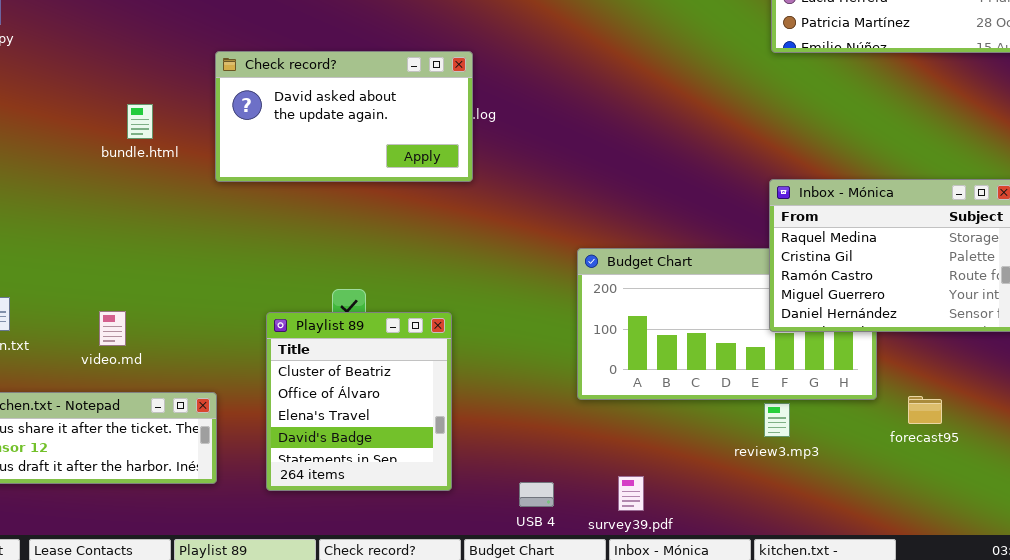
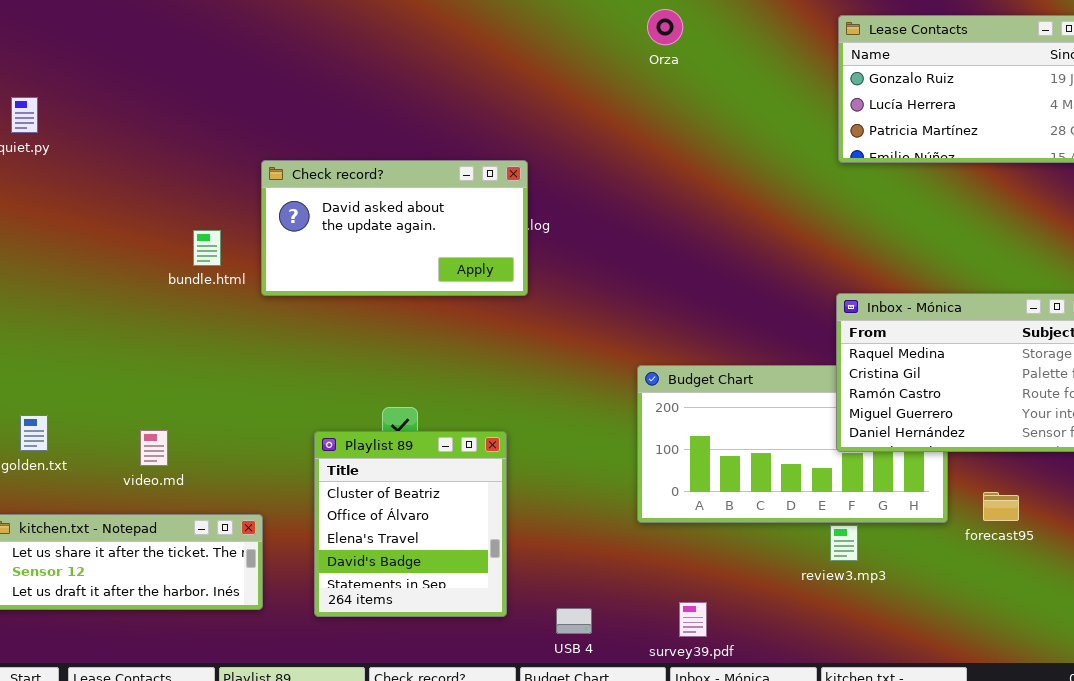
bundle.html: [127,104,153,139] -> [193,230,221,266], moved
forecast95: [908,396,942,424] -> [983,492,1019,521], moved
USB 4: [519,482,554,507] -> [556,608,592,634], moved

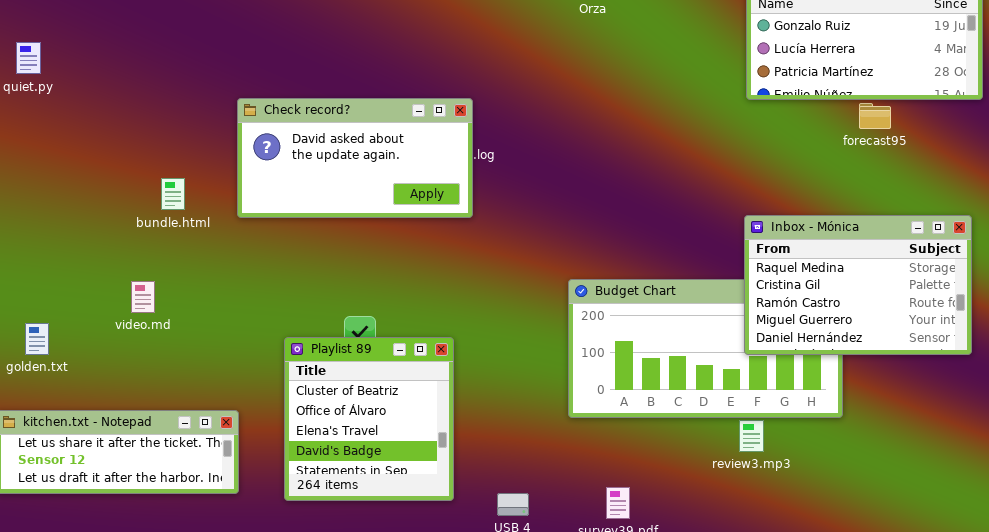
bundle.html: [193,230,221,266] -> [161,178,185,210], moved
video.md: [140,430,168,466] -> [131,281,155,313], moved
forecast95: [983,492,1019,521] -> [859,103,891,129], moved

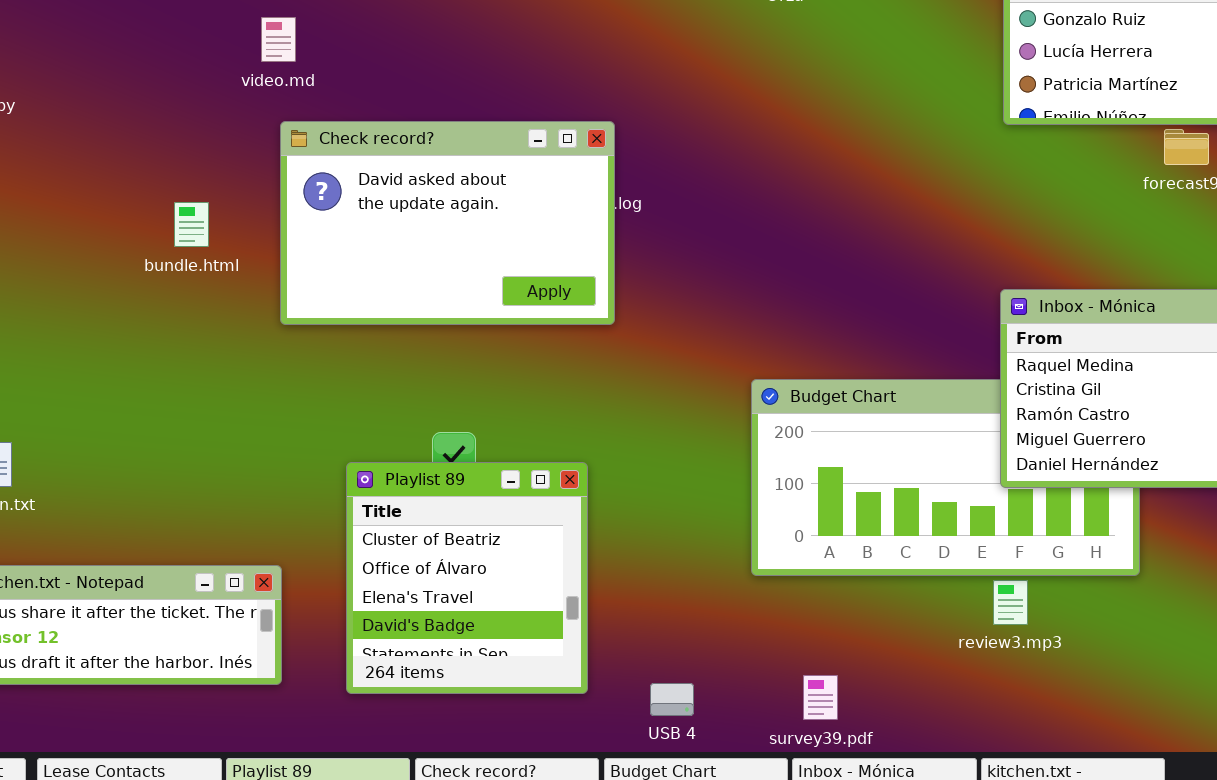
Check record?: [237,98,473,218] -> [280,121,615,325], resized
bundle.html: [161,178,185,210] -> [174,202,209,247], moved
video.md: [131,281,155,313] -> [261,17,296,62], moved

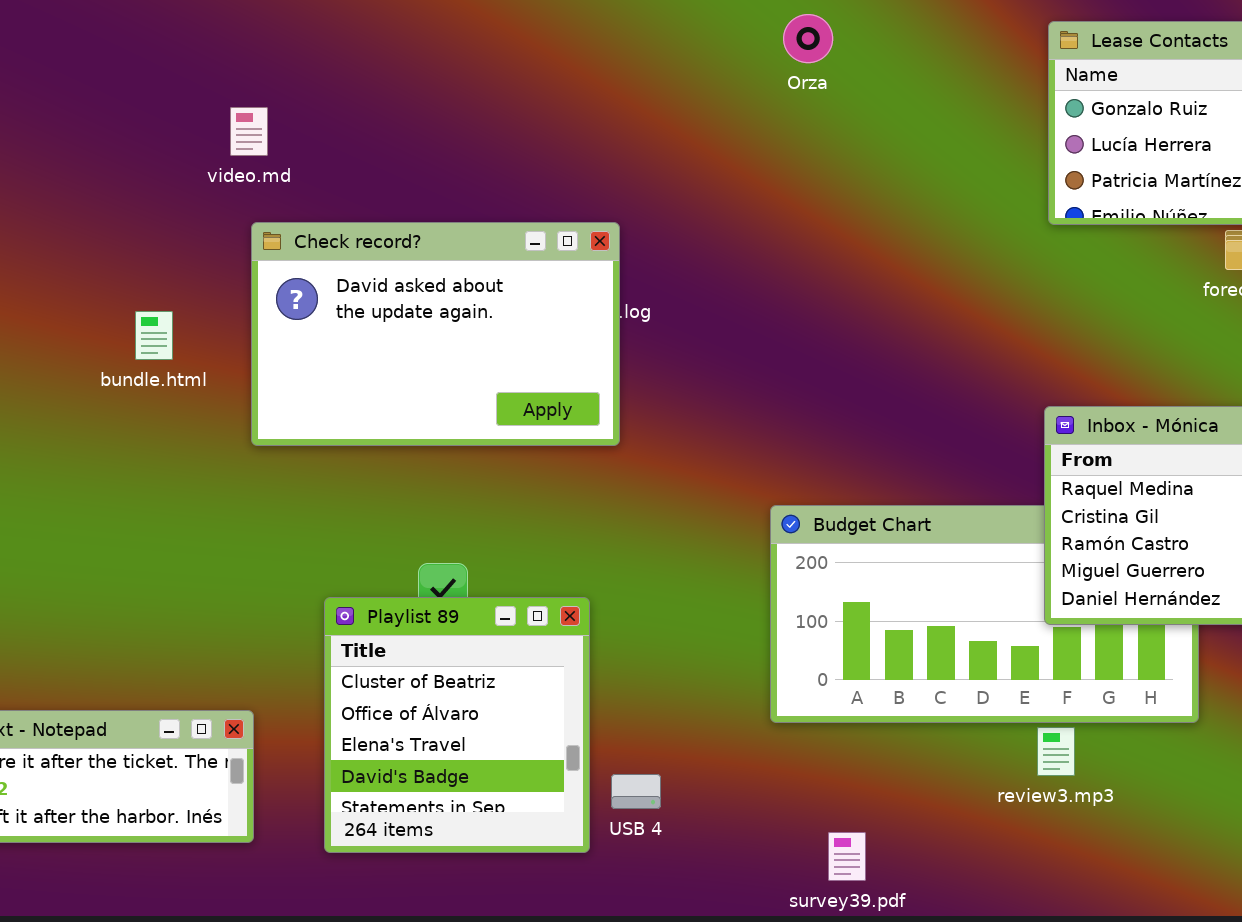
USB 4: [650,683,694,716] -> [611,774,661,809], moved

